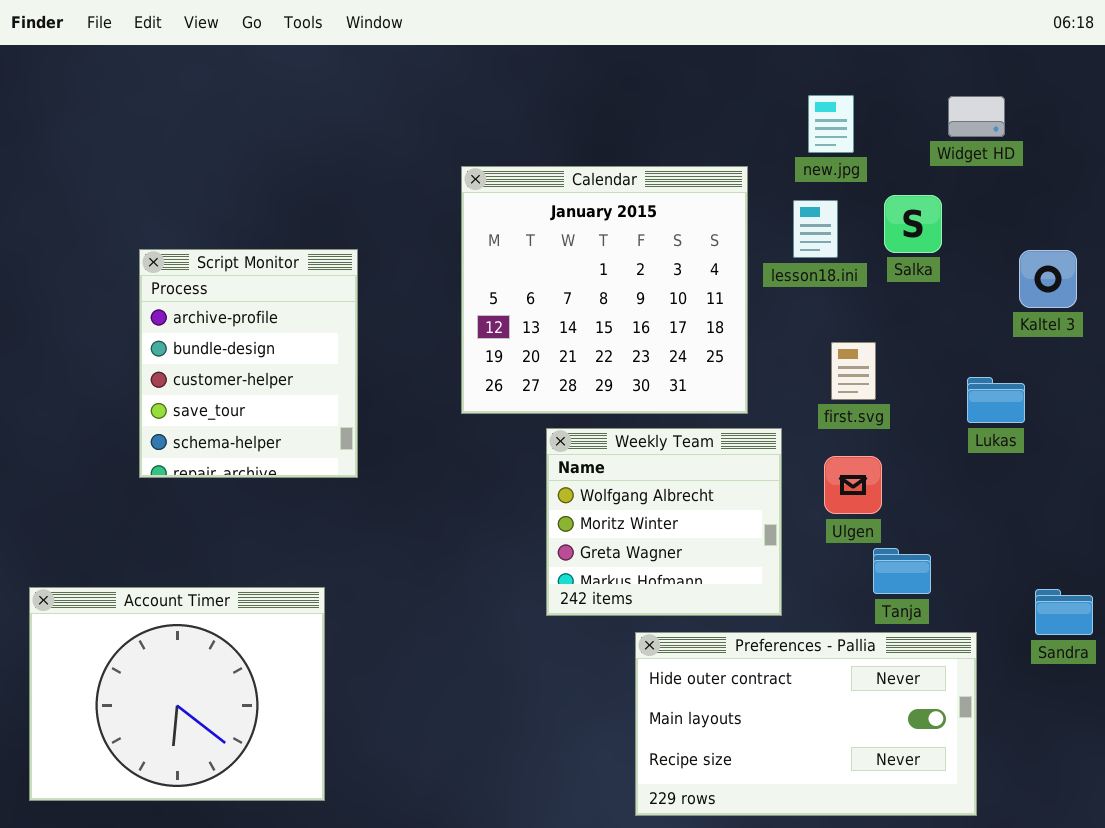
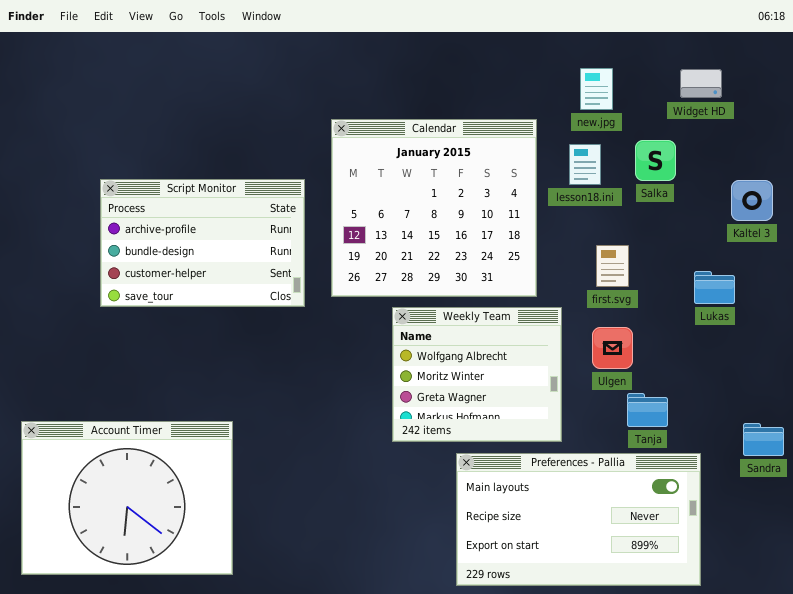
Script Monitor: [139,249,358,478] -> [100,179,305,307], resized
Preferences - Pallia: [635,632,977,816] -> [456,453,701,586], scrolled down 1 row

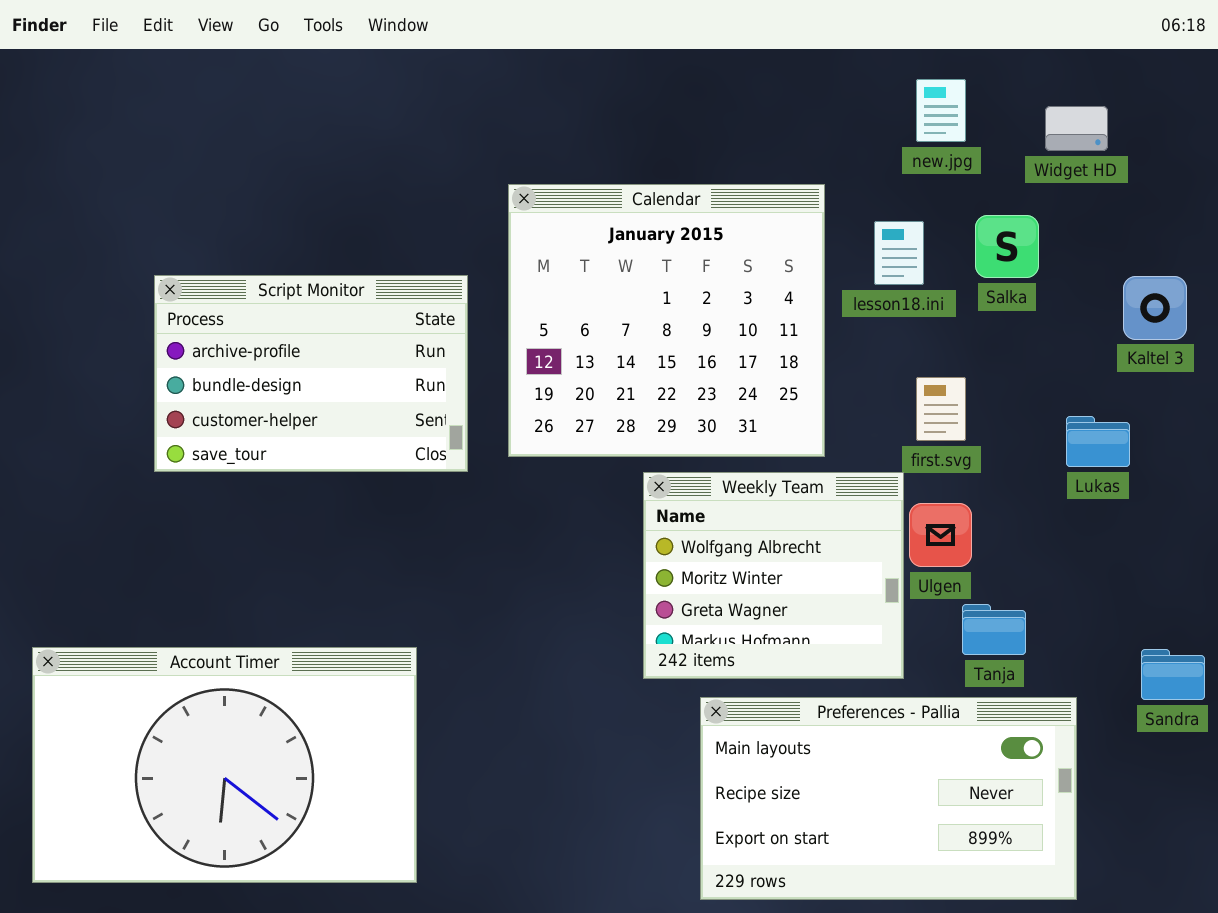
new.jpg: [580,68,613,110] -> [916,79,966,142], moved
Weekly Team: [392,307,562,442] -> [643,472,904,679], moved
Account Timer: [21,421,233,575] -> [32,647,417,883], resized

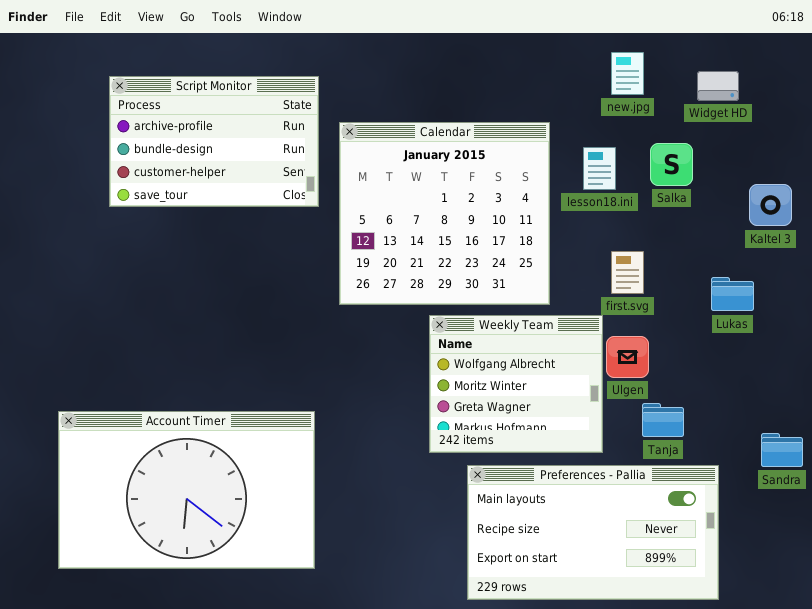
Script Monitor: [154,275,468,472] -> [109,76,319,207], moved
Account Timer: [32,647,417,883] -> [58,411,315,569], moved

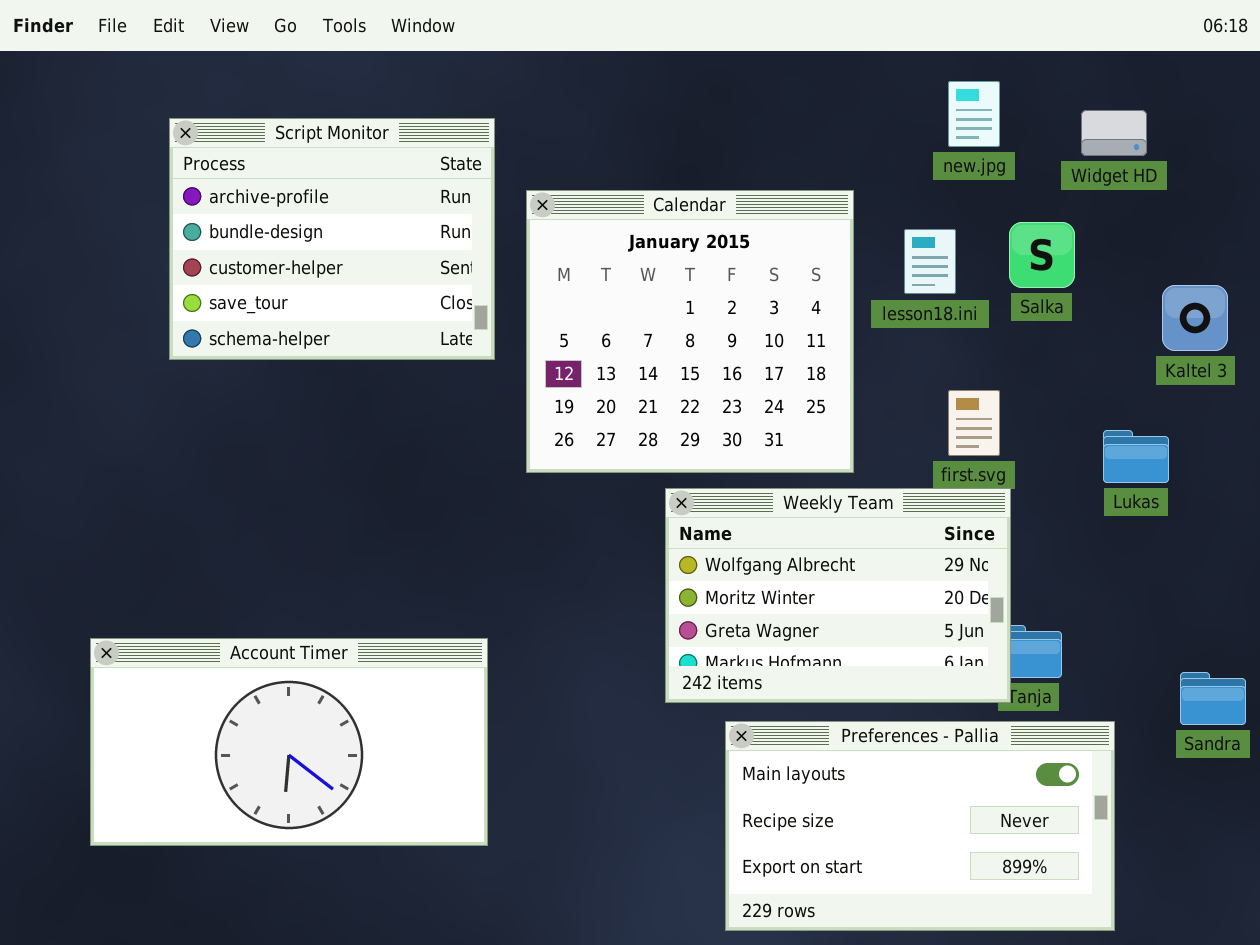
Script Monitor: [109,76,319,207] -> [169,118,495,360], resized
Weekly Team: [429,315,603,453] -> [665,488,1011,703], resized
Account Timer: [58,411,315,569] -> [90,638,488,846], resized

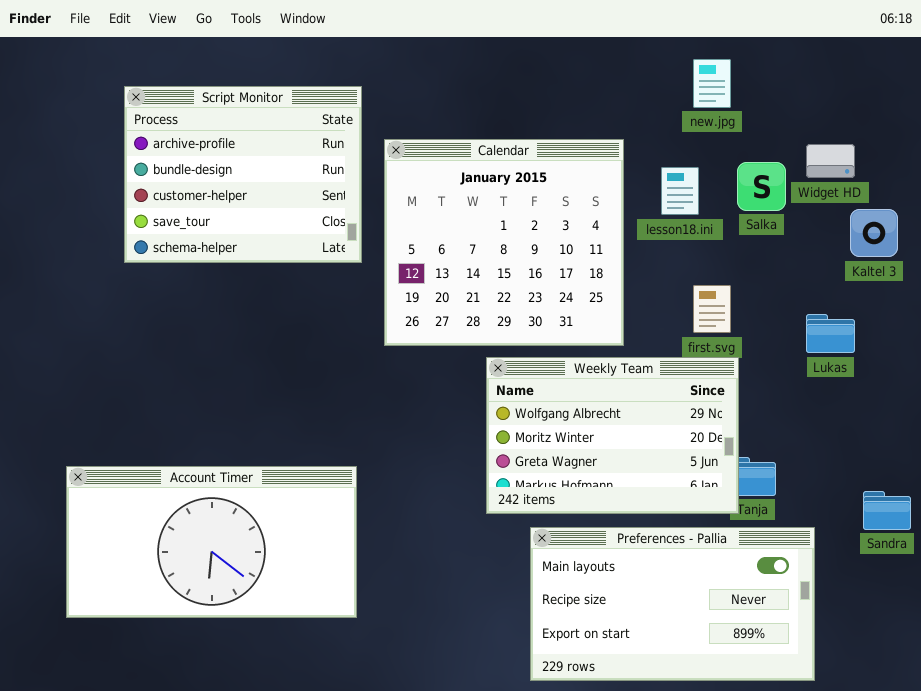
Widget HD: [1081,110,1147,156] -> [806,144,855,178], moved

